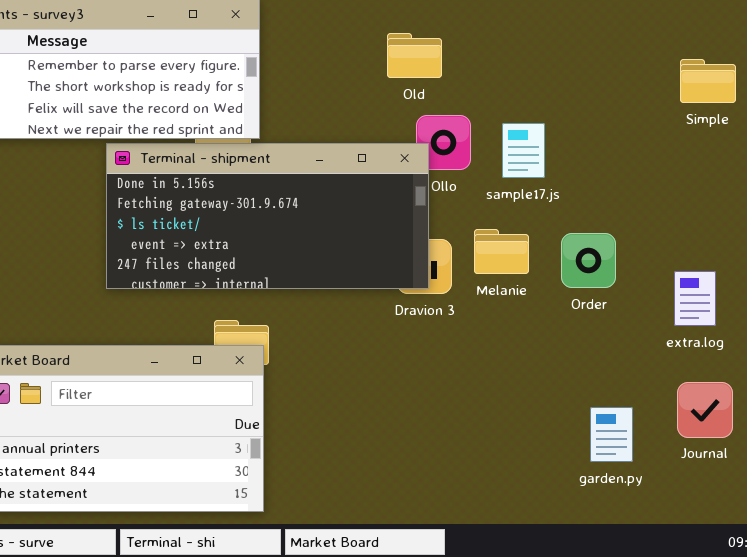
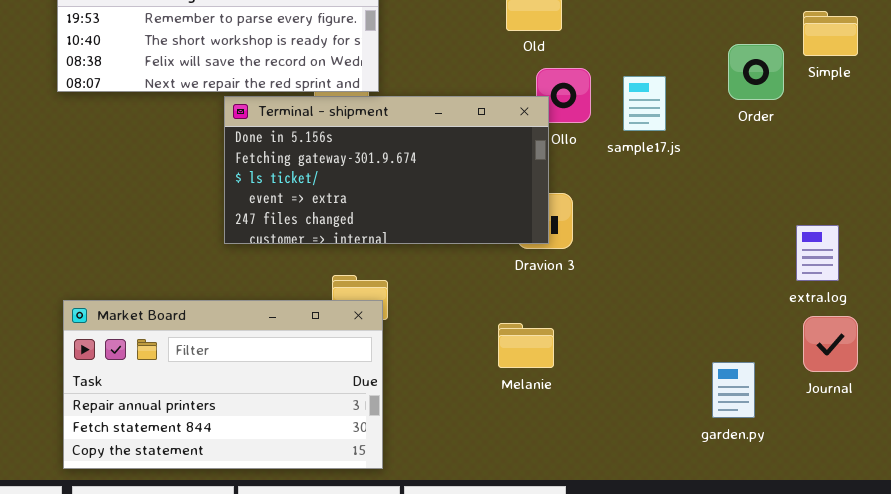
Melanie: [474,229,529,274] -> [498,323,554,368], moved
Order: [561,233,616,288] -> [728,44,784,100], moved
Journal: [677,382,733,438] -> [803,316,858,372], moved

